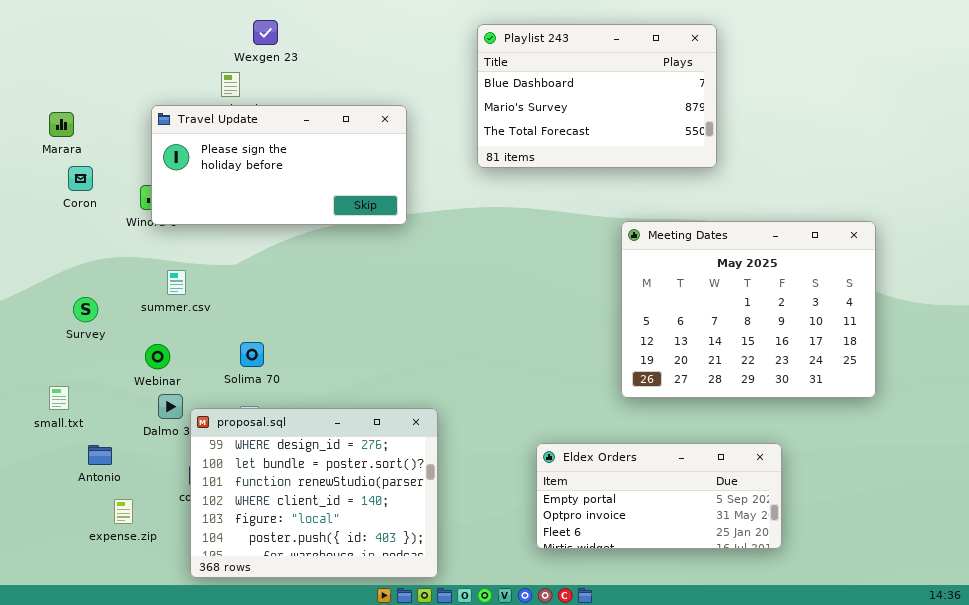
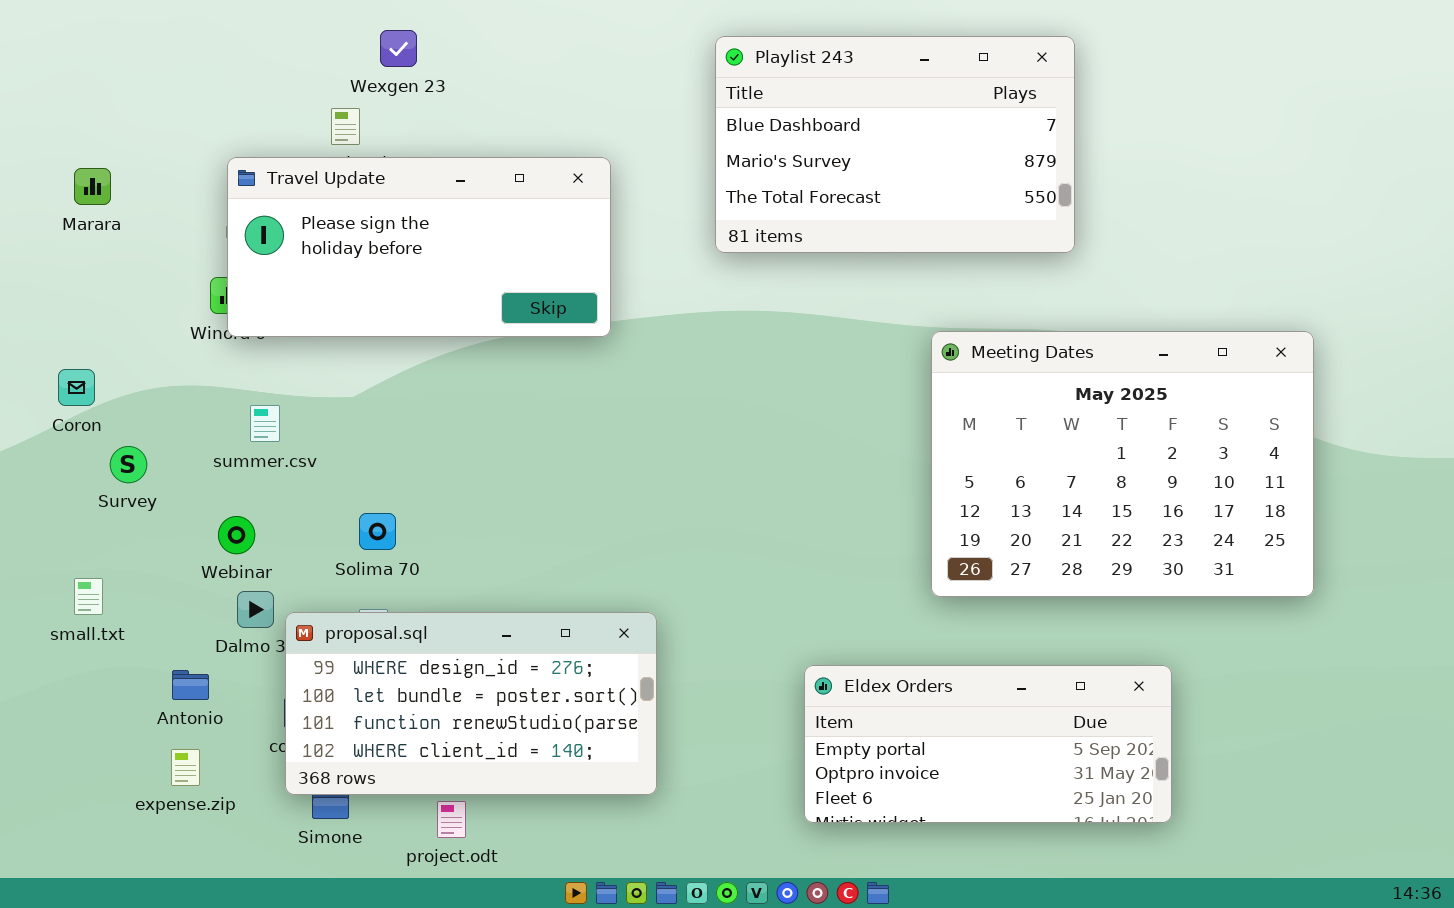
Coron: [68,166,93,191] -> [58,369,95,406], moved
proposal.sql: [190,408,438,578] -> [285,612,657,795], resized
Antonio: [88,445,112,465] -> [172,670,209,700], moved

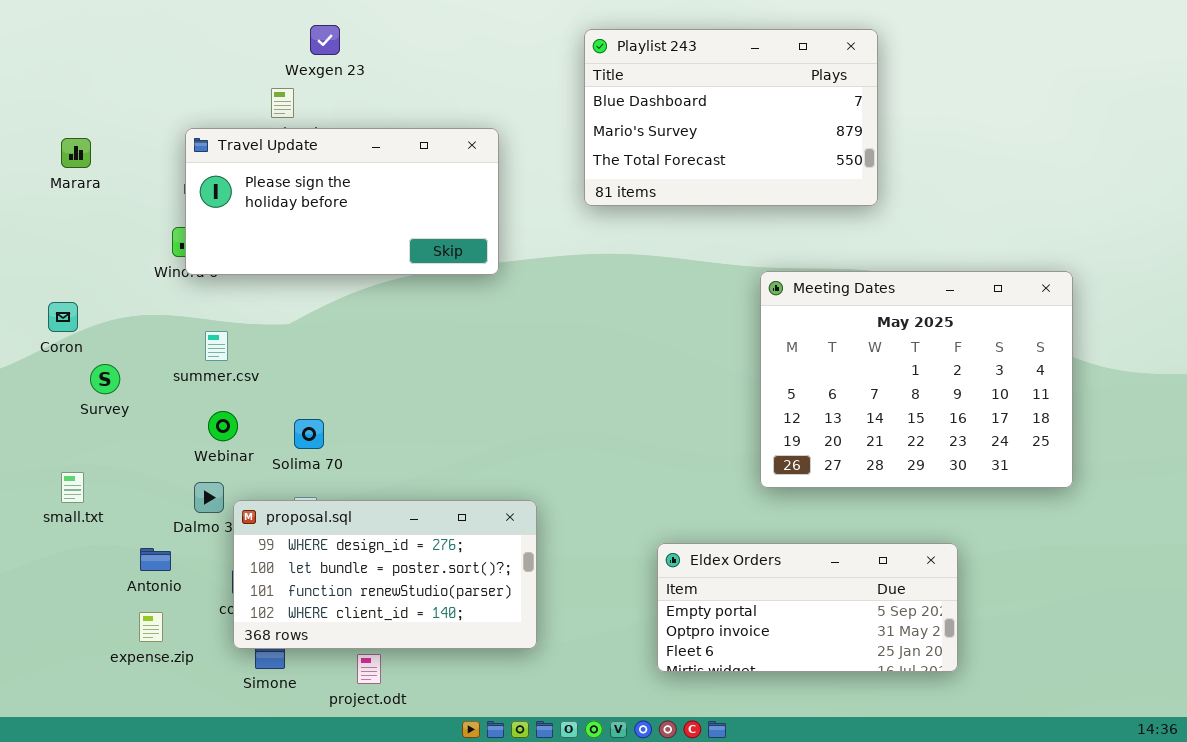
Webinar: [218,516,255,554] -> [208,411,238,441], moved

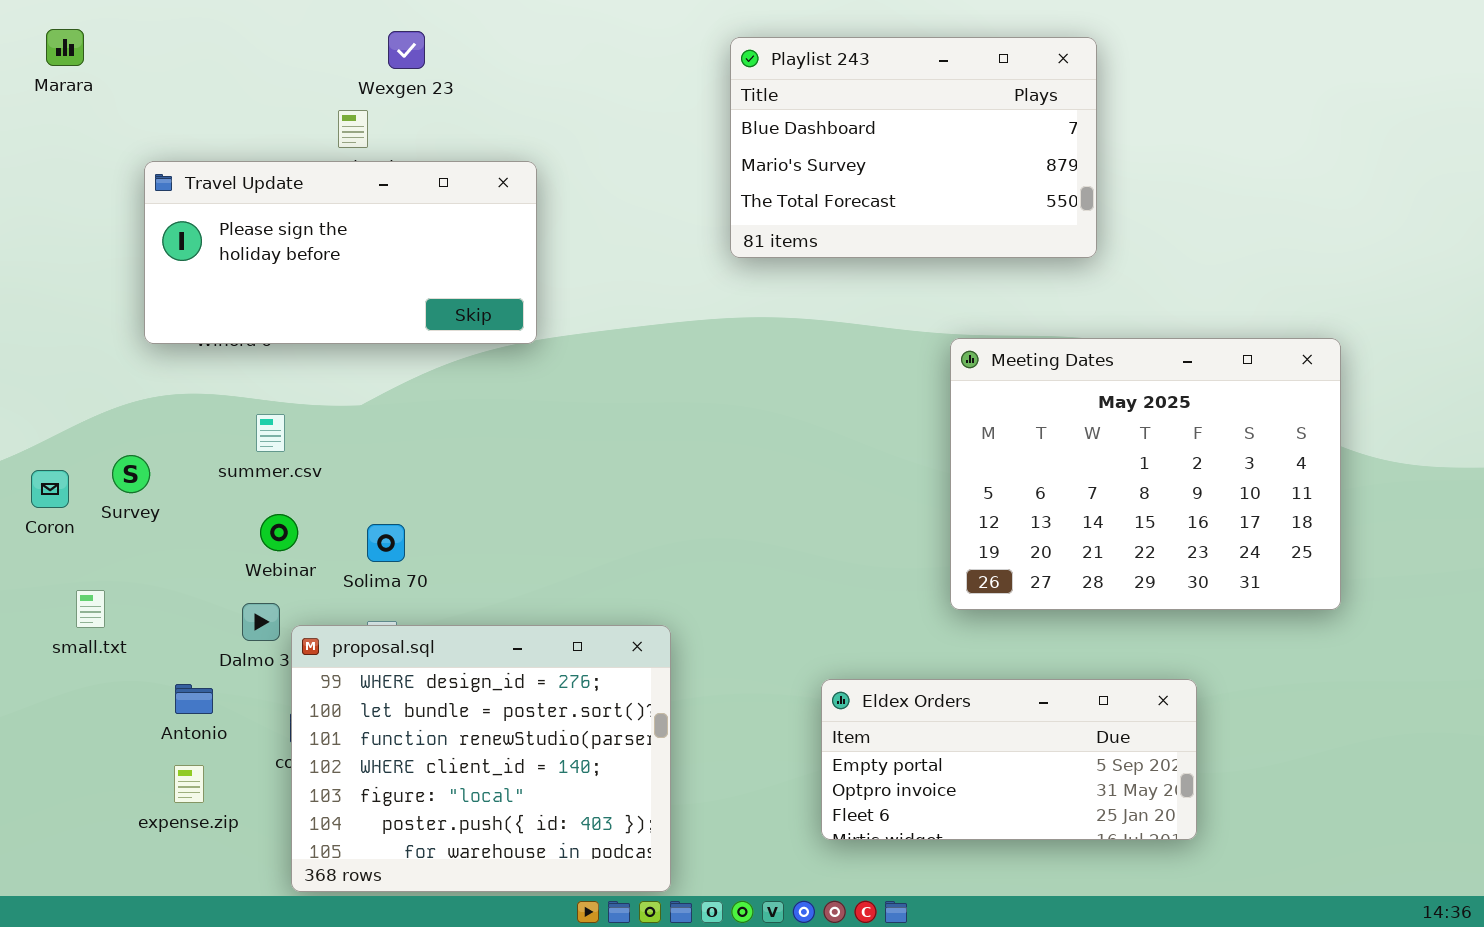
Travel Update: [185,128,499,275] -> [144,161,537,344], moved
Marara: [61,138,91,168] -> [46,29,84,66], moved
Coron: [48,302,78,332] -> [31,470,69,508], moved
proposal.sql: [233,500,537,649] -> [291,625,671,892], resized

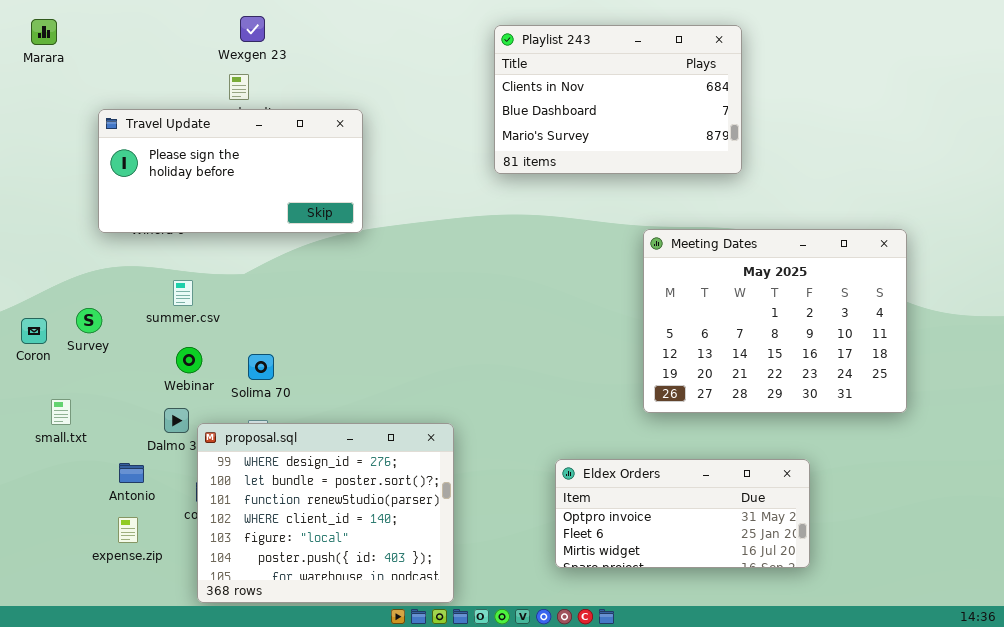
Wexgen 23: [388,31,425,69] -> [240,16,265,42], moved
Playlist 243: [730,37,1097,258] -> [494,25,742,174], scrolled up 1 row
Eldex Orders: [821,679,1197,840] -> [555,459,810,568], scrolled down 1 row

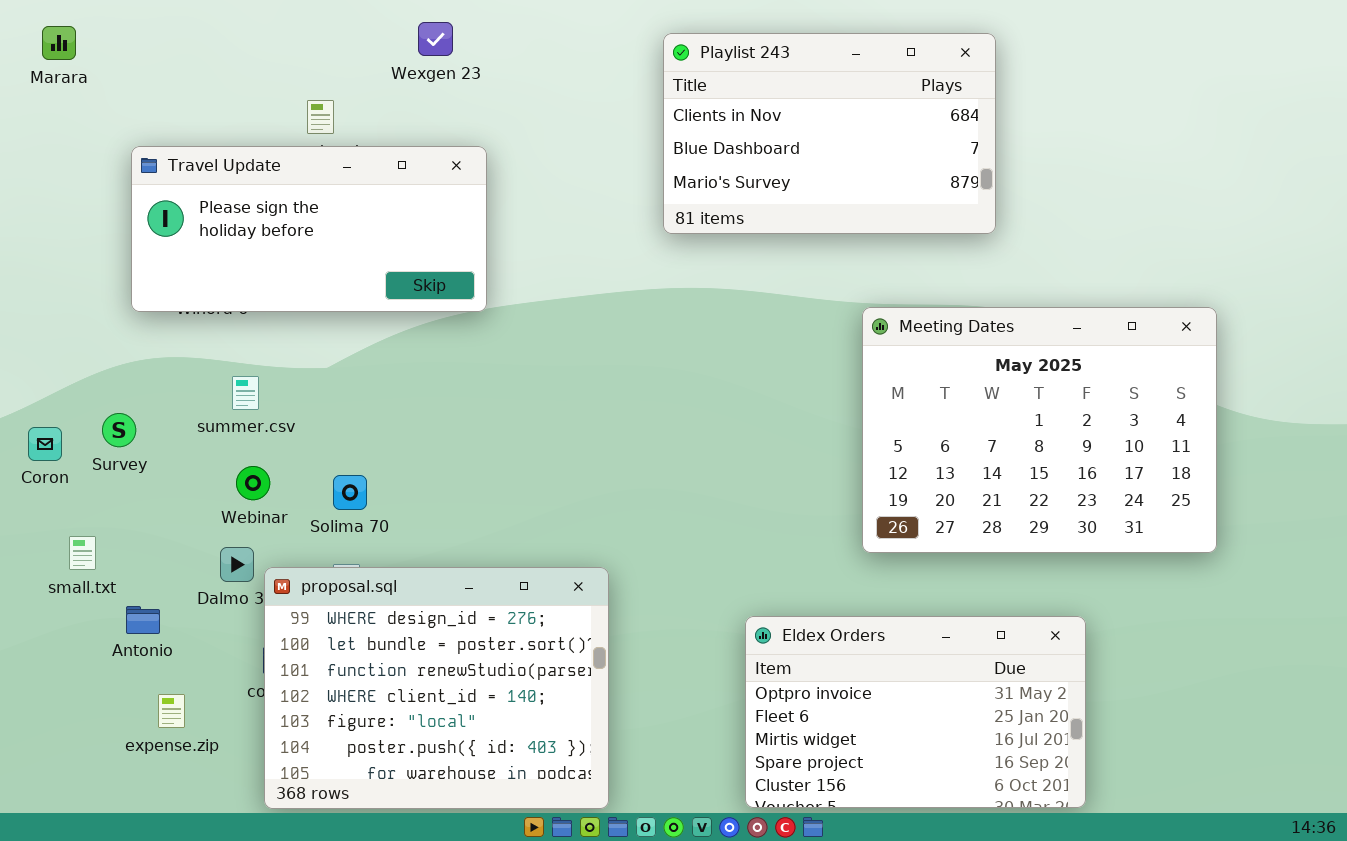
Wexgen 23: [240,16,265,42] -> [418,22,453,56], moved
Eldex Orders: [555,459,810,568] -> [745,616,1086,808], resized
Antonio: [119,463,144,483] -> [126,606,160,634], moved

